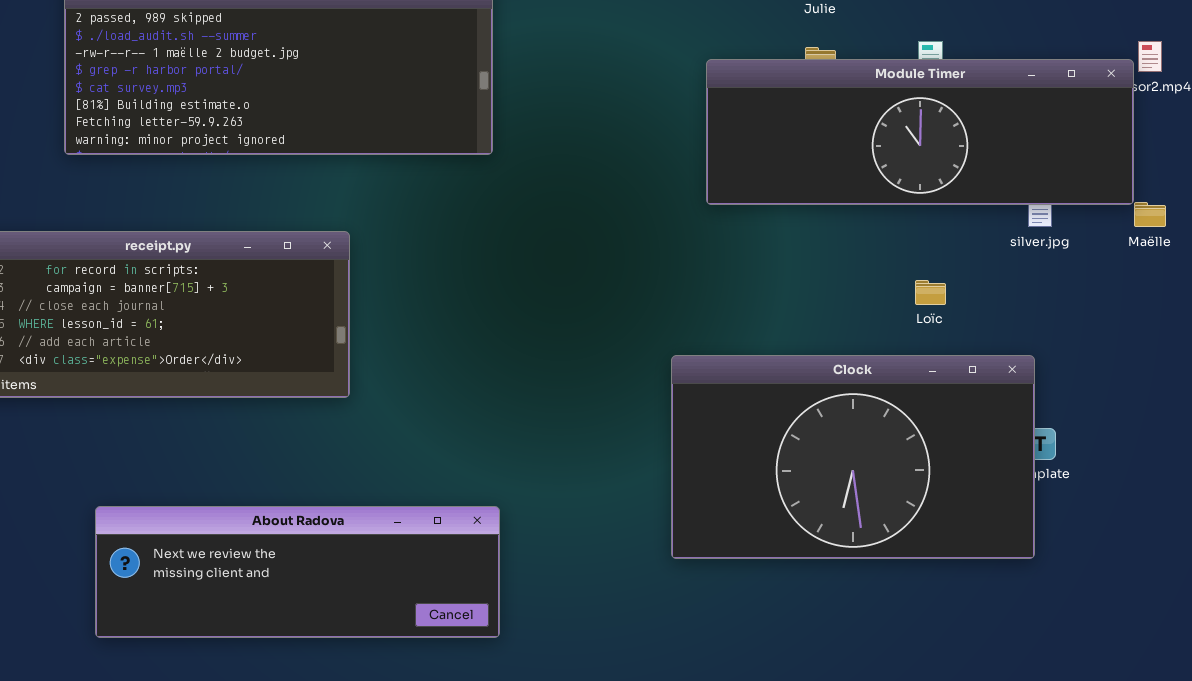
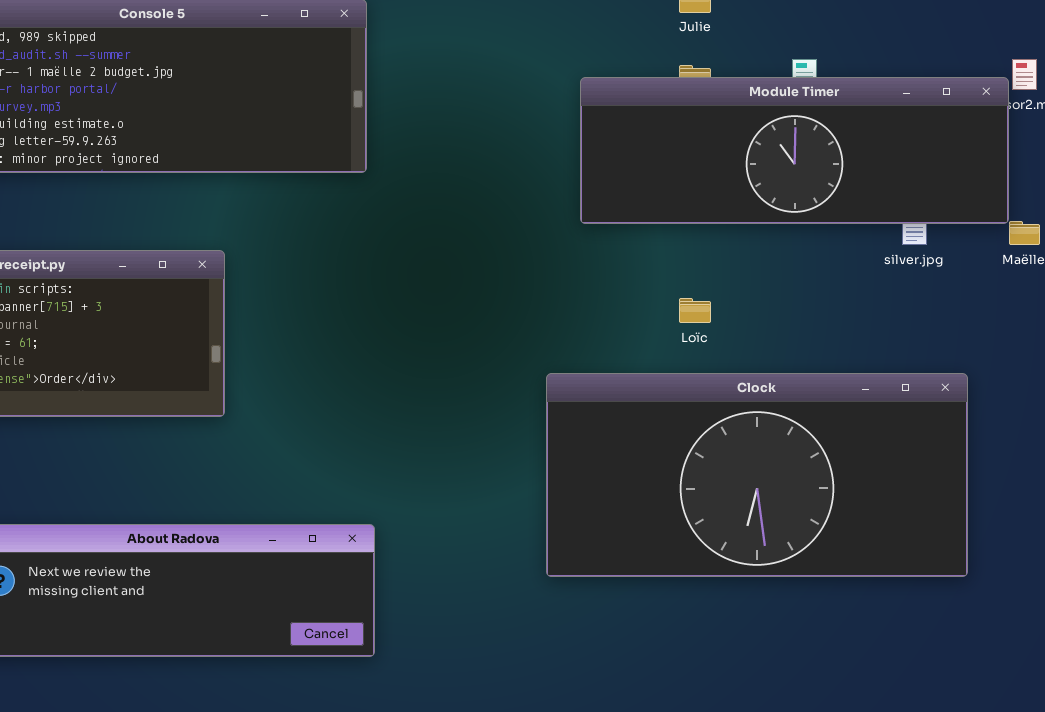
Loïc: [915,280,946,305] -> [679,298,711,323], moved
Clock: [671,355,1035,559] -> [546,373,968,577], resized

